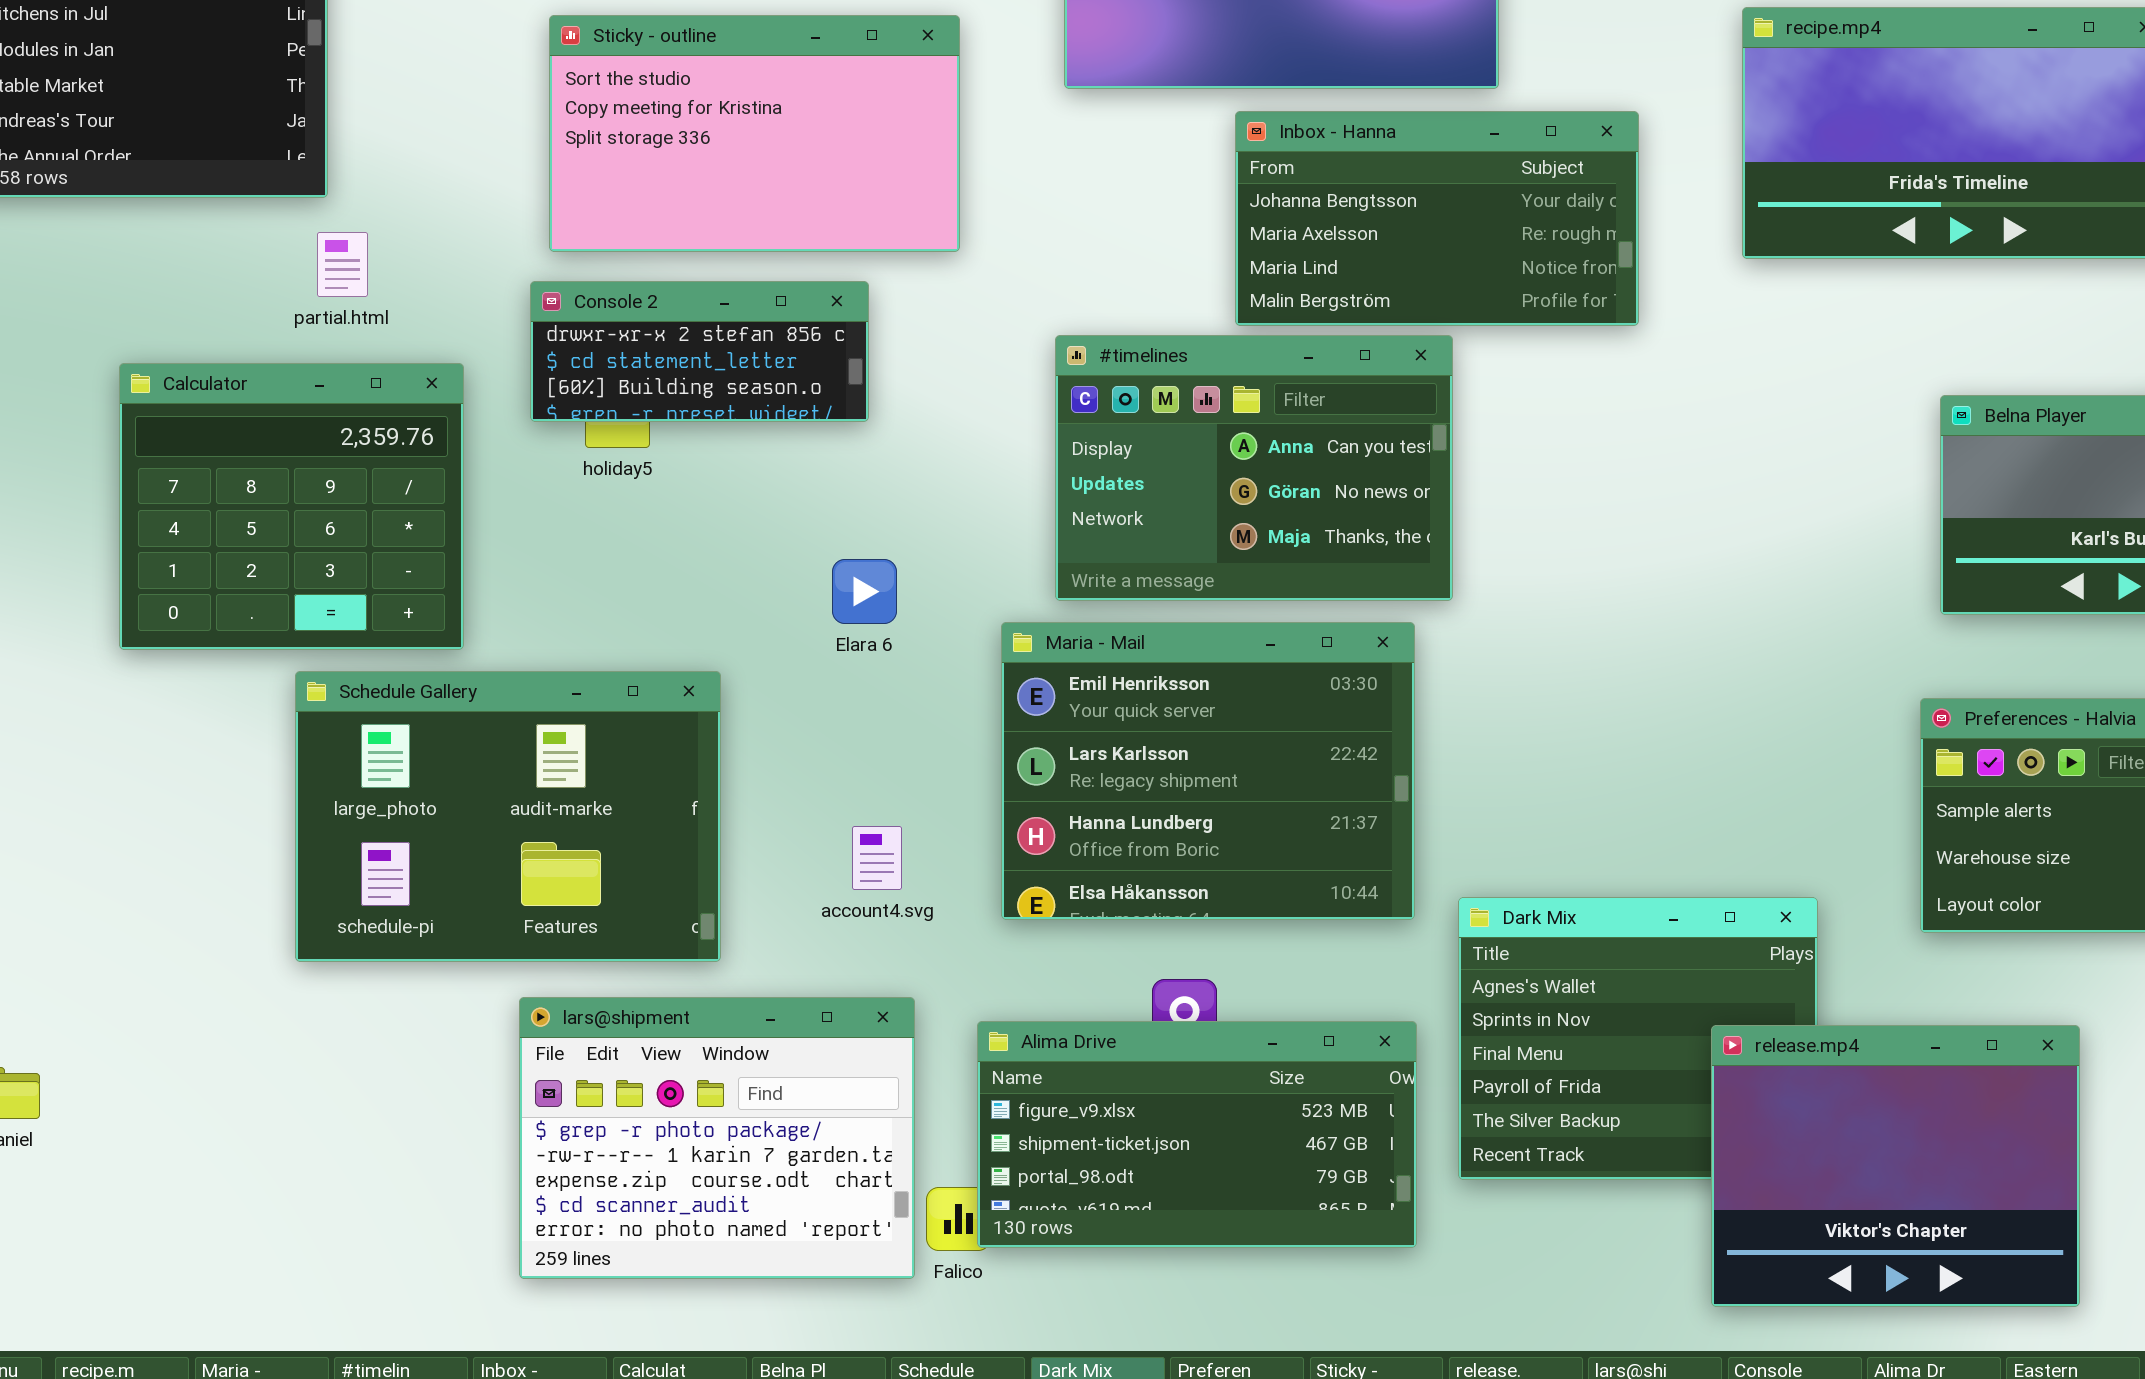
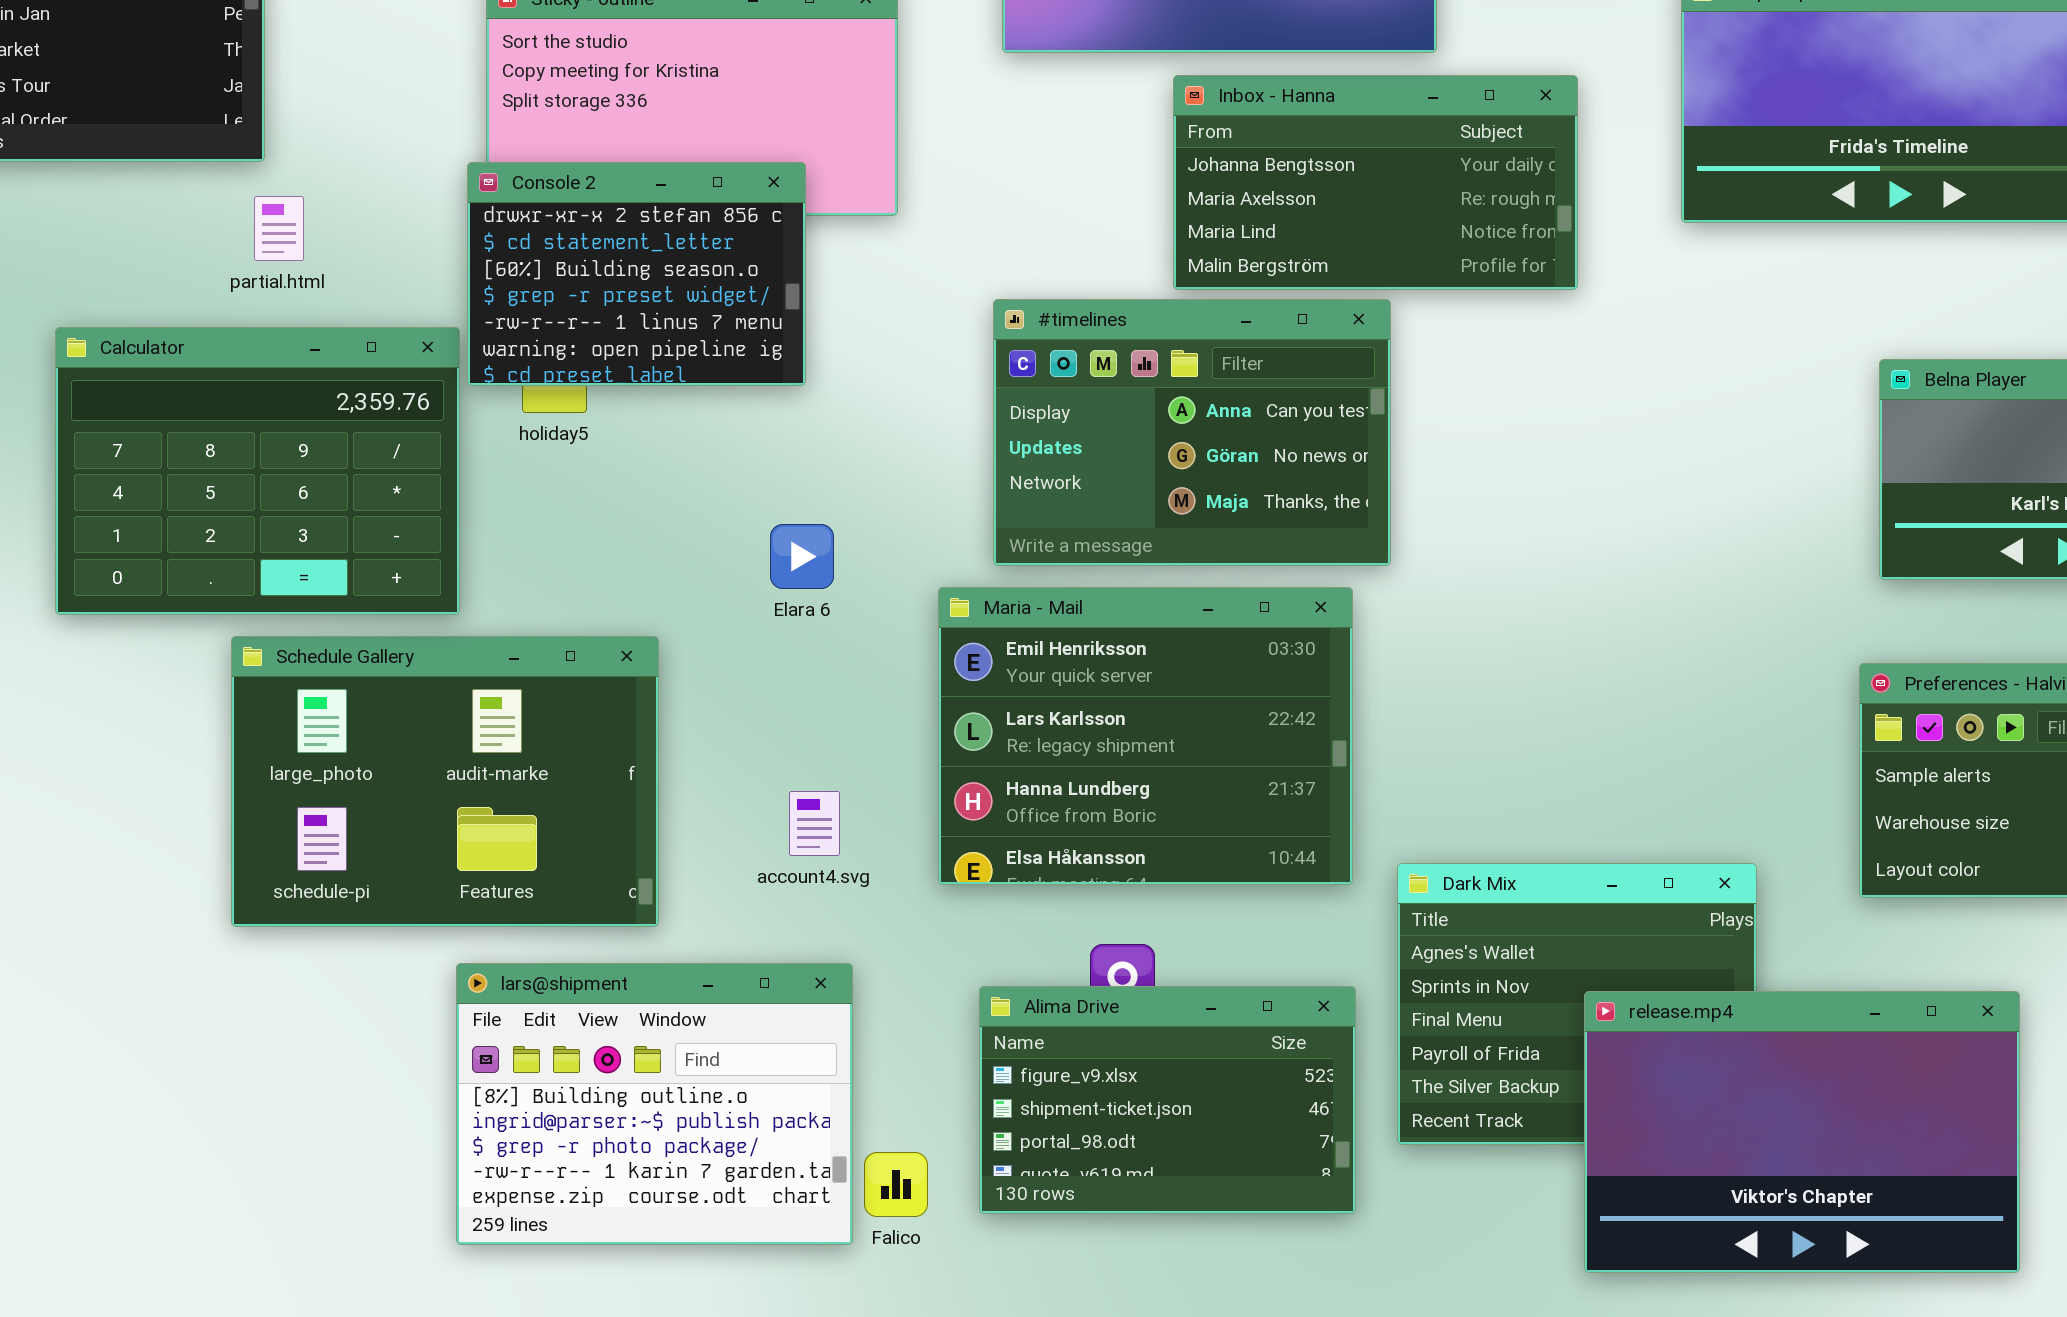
Console 2: [530,281,869,422] -> [467,162,806,386], resized
Calculator: [119,363,464,650] -> [55,327,460,615], resized
lars@shipment: [519,997,915,1279] -> [456,963,853,1245], scrolled up 2 rows
Alima Drive: [977,1021,1417,1248] -> [979,986,1356,1214], resized
release.mp4: [1711,1025,2080,1307] -> [1584,991,2020,1273], resized

